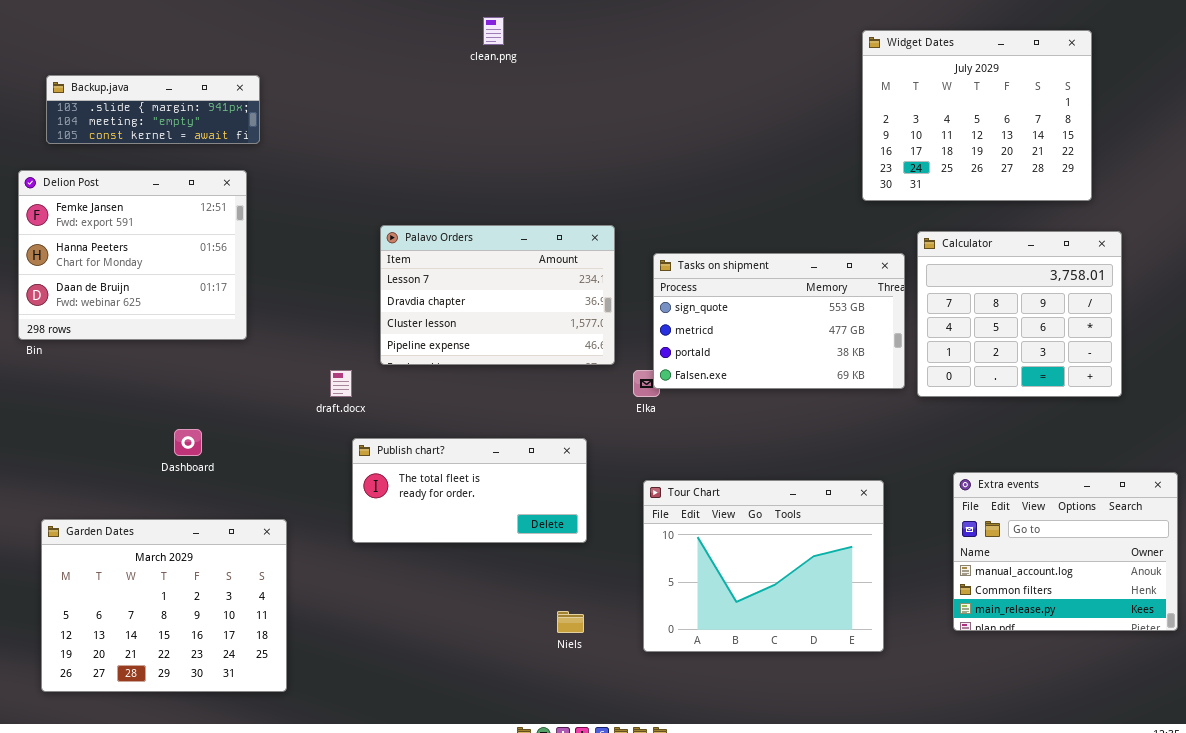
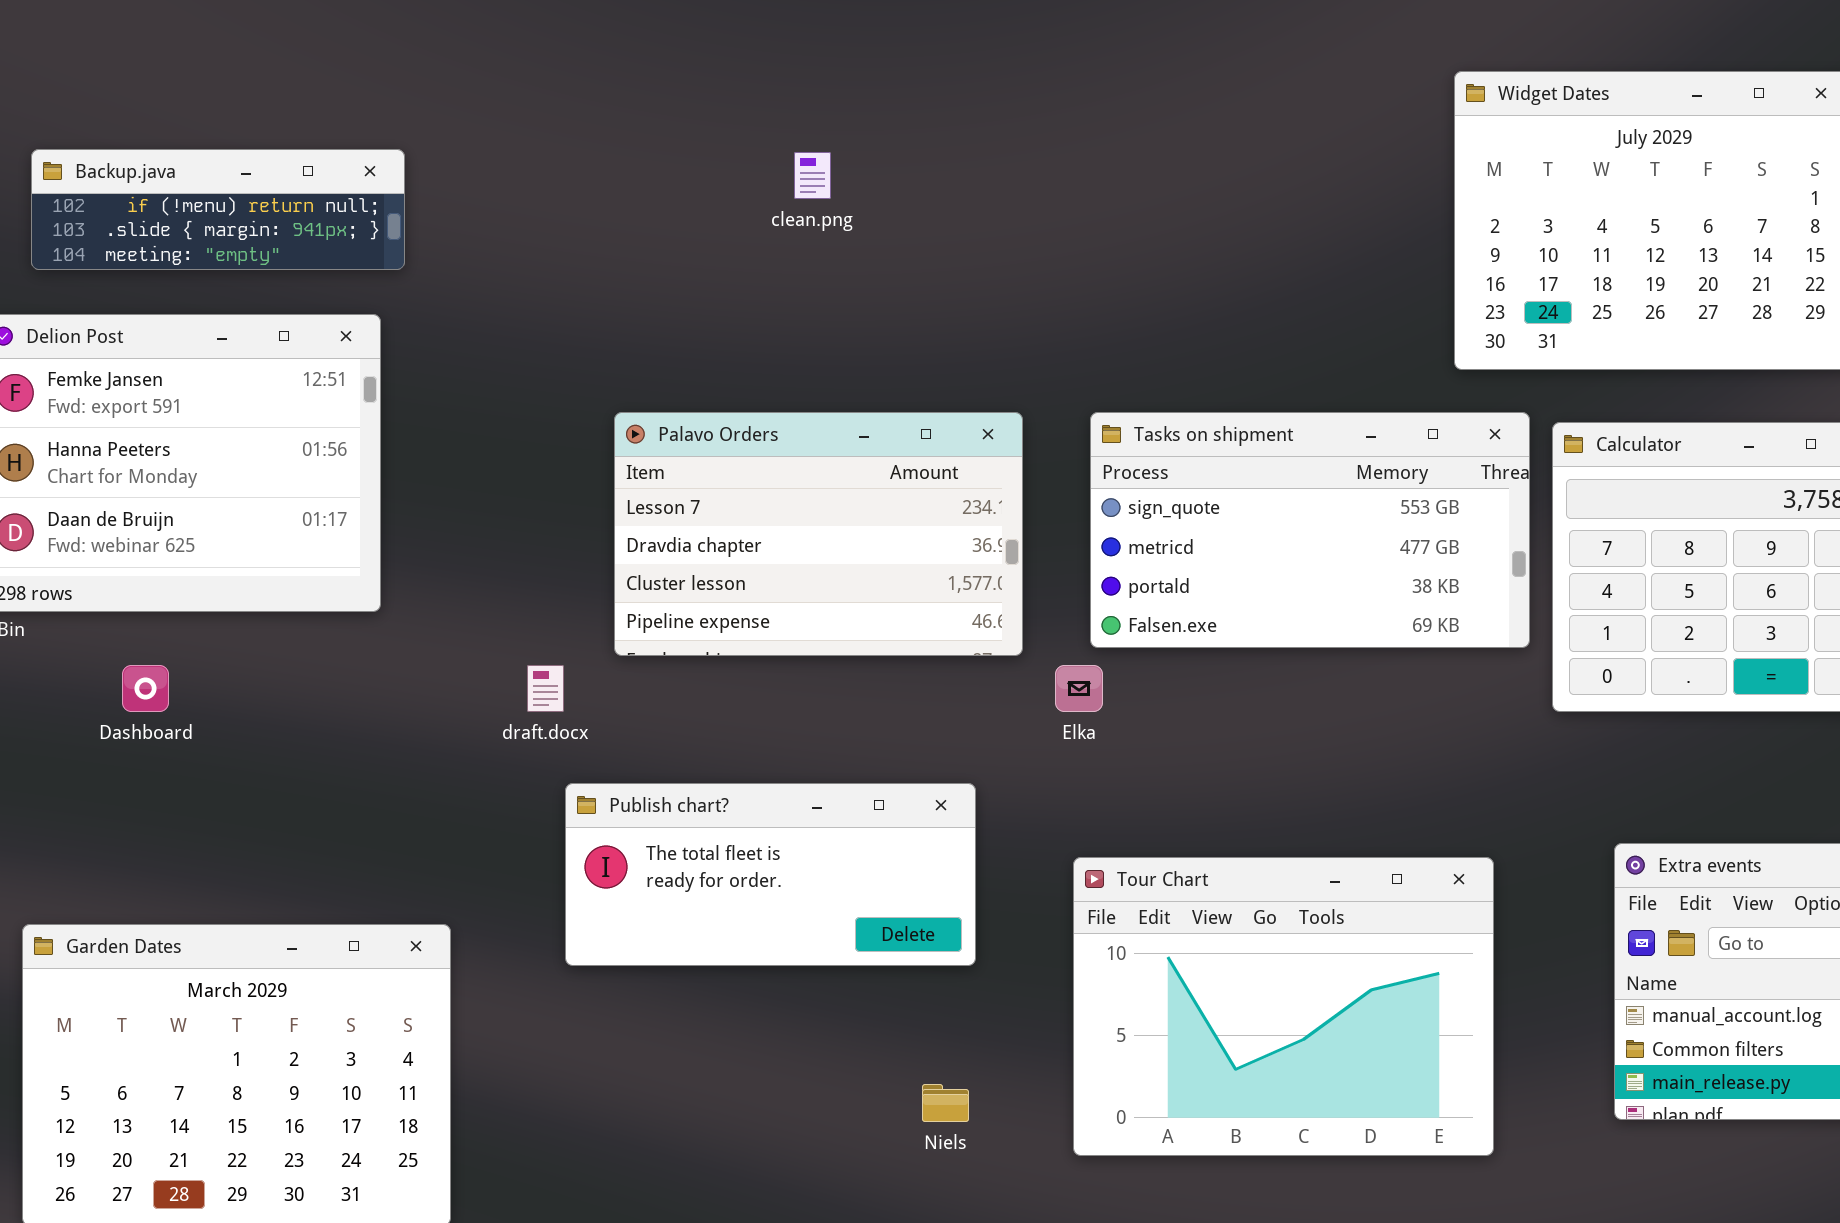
clean.png: [483,17,504,45] -> [794,152,831,199], moved
Backup.java: [46,75,260,144] -> [31,149,405,270], scrolled up 1 row
Tasks on shipment: [653,253,905,389] -> [1090,412,1530,648], moved
Dashboard: [174,429,202,456] -> [122,665,169,712], moved

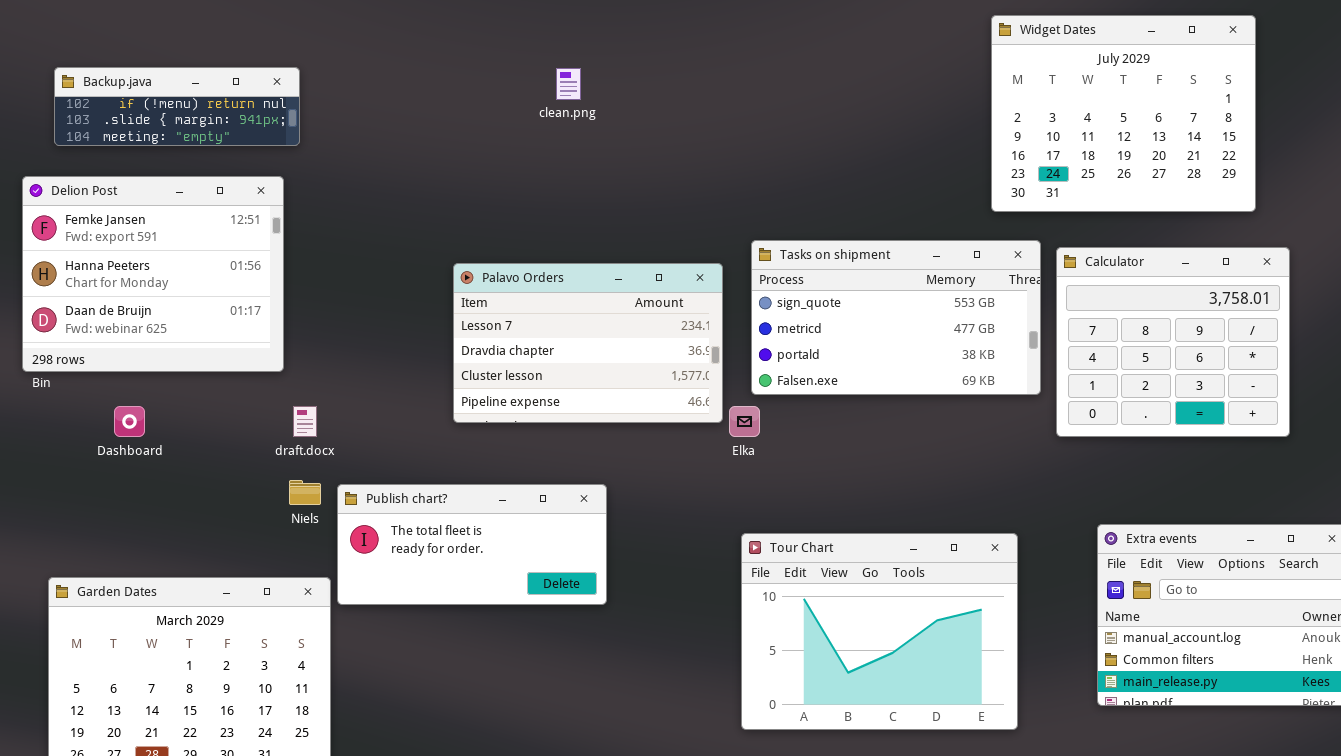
Palavo Orders: [614,412,1023,656] -> [453,263,723,423], moved
draft.docx: [527,665,564,712] -> [293,406,317,437], moved
Publish chart?: [565,783,976,966] -> [337,484,607,605], moved
Niels: [922,1084,969,1122] -> [289,480,321,505], moved

